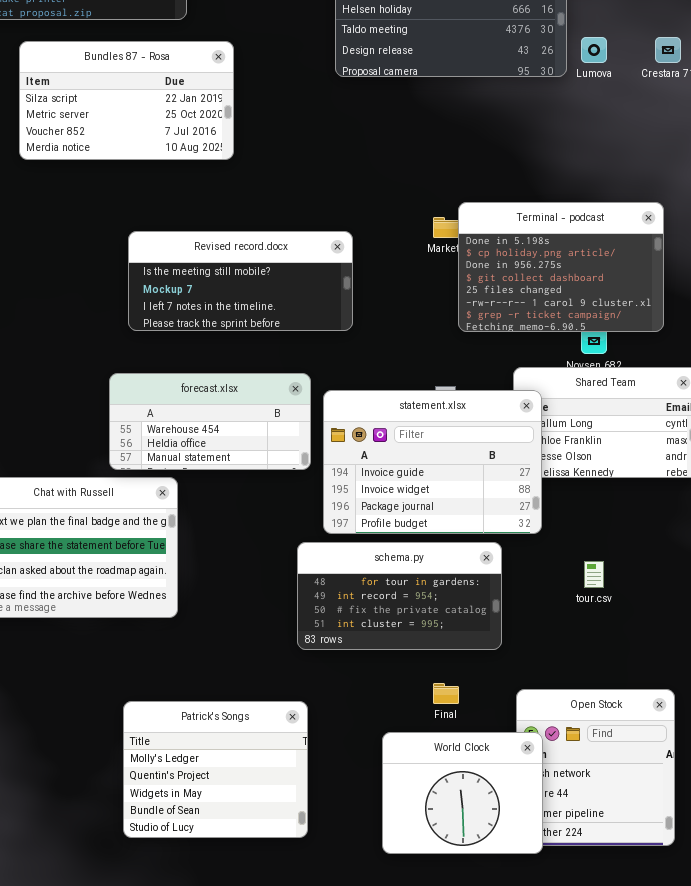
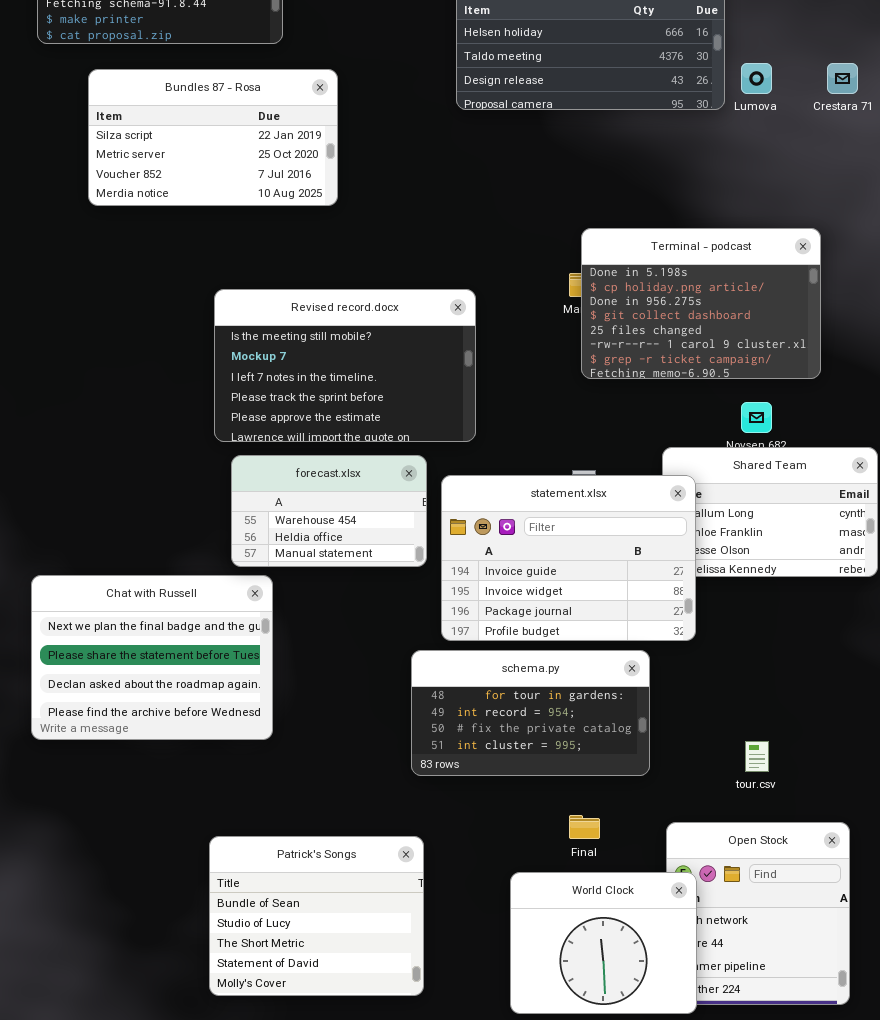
Terminal - podcast: [458,202,664,332] -> [581,228,821,379], moved
Revised record.docx: [128,231,353,331] -> [214,289,476,442], resized
forecast.xlsx: [109,373,311,470] -> [231,455,427,567], resized
tour.csv: [584,561,604,588] -> [745,741,769,772], moved
Patrick's Songs: [123,701,308,838] -> [209,836,424,996], scrolled down 3 rows

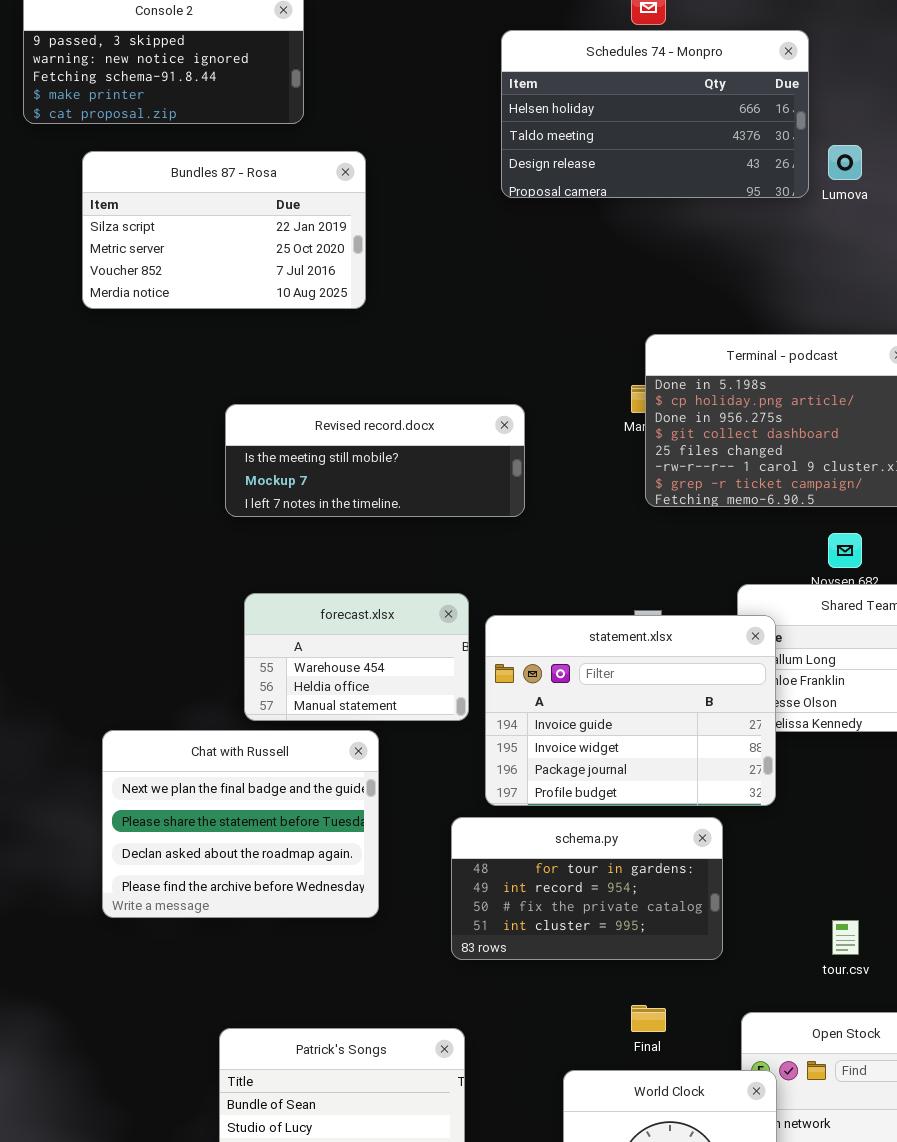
Revised record.docx: [214,289,476,442] -> [225,404,525,517], resized
Chat with Russell: [31,575,273,740] -> [102,730,379,918], moved

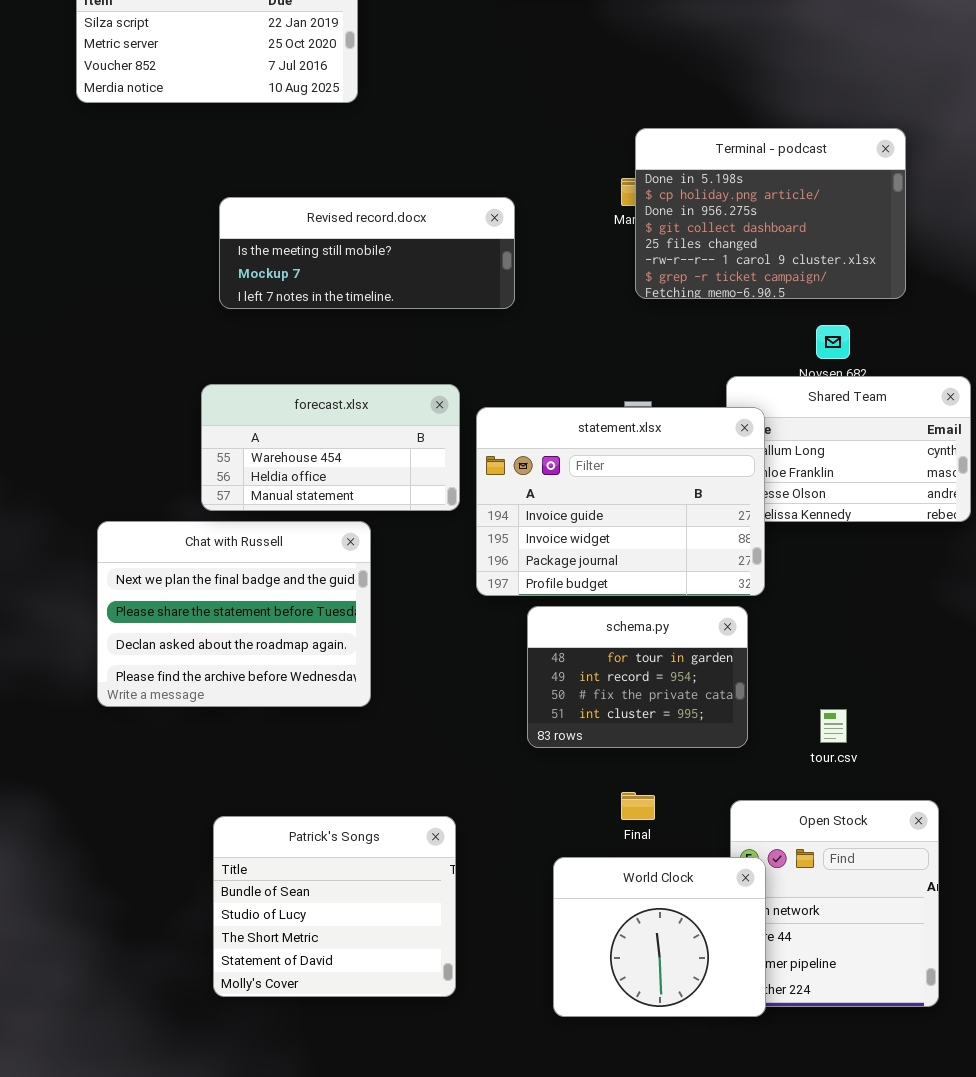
forecast.xlsx: [244,593,469,721] -> [201,384,460,511], resized
schema.py: [451,817,723,960] -> [527,606,748,748], moved, resized

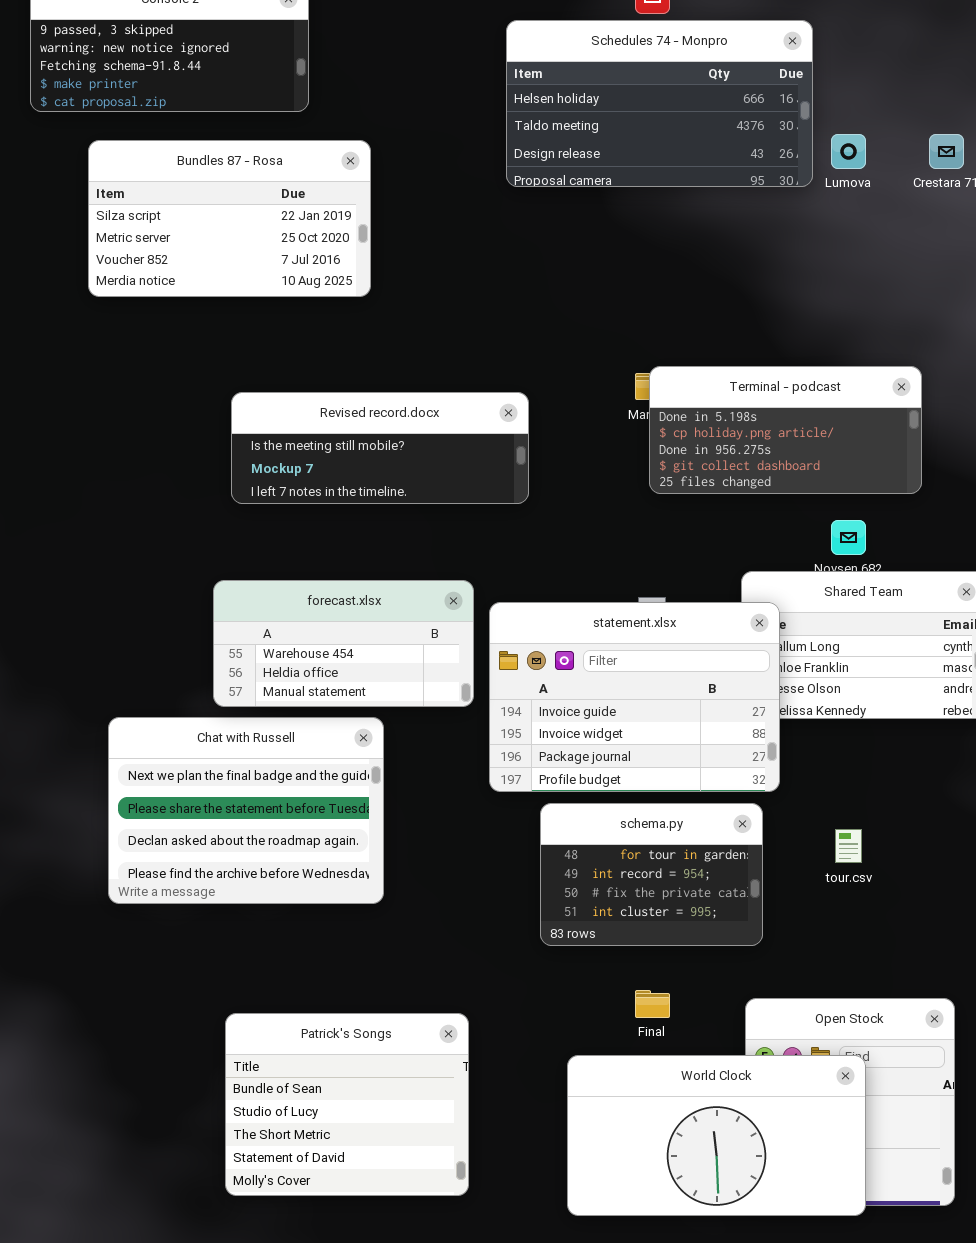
Terminal - podcast: [635,128,906,299] -> [649,366,922,494], resized
tour.csv: [820,709,847,743] -> [835,829,862,863], moved
World Clock: [553,857,766,1017] -> [567,1055,866,1216], resized

